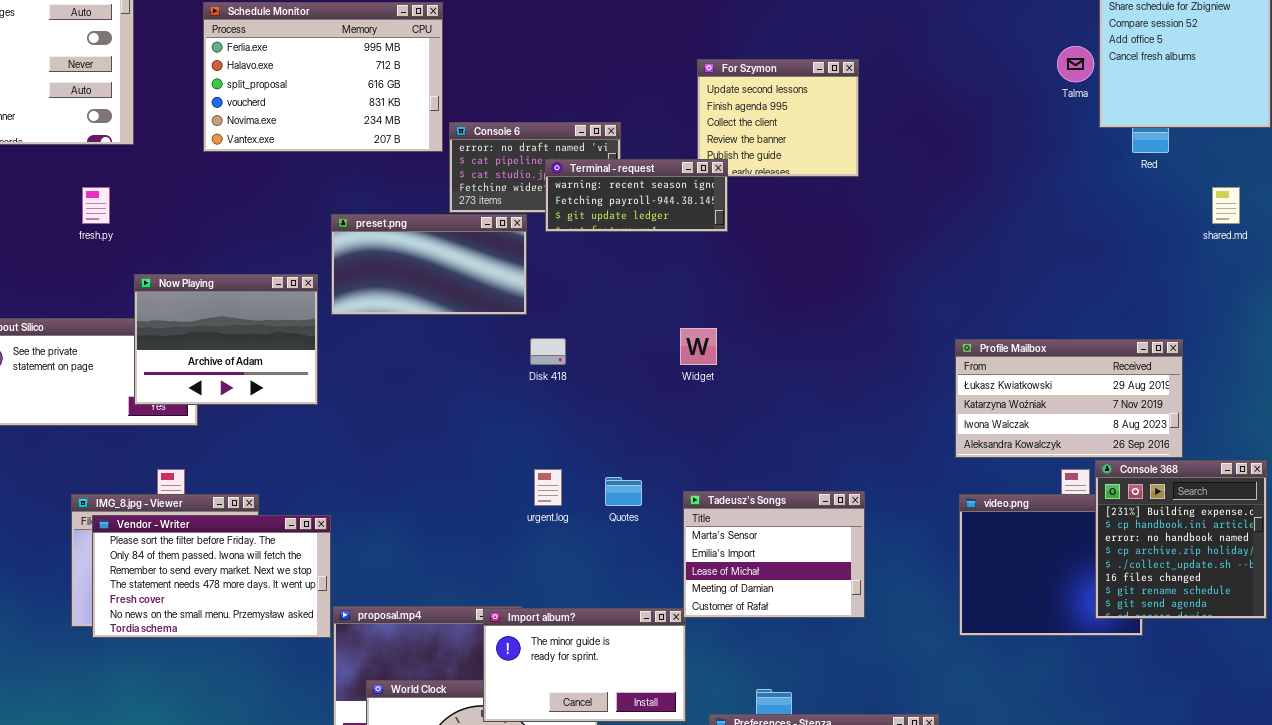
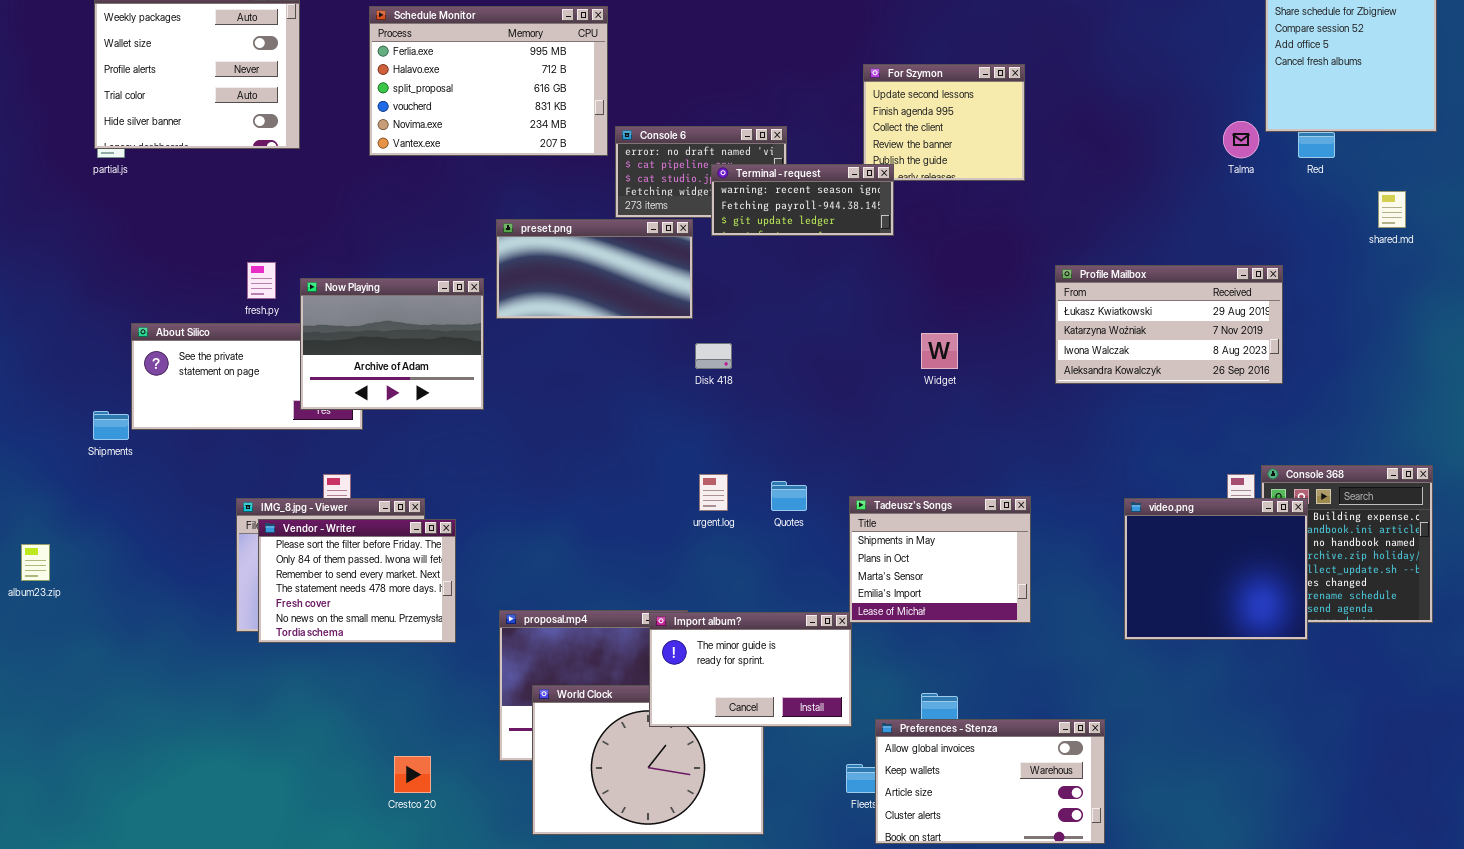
Talma: [1057,46,1094,82] -> [1223,121,1259,158], moved
fresh.py: [82,187,110,224] -> [247,262,276,299], moved
Widget: [680,328,717,365] -> [921,333,958,369], moved
Profile Mailbox: [955,339,1183,458] -> [1055,265,1283,384], moved
Tadeusz's Songs: [683,491,865,618] -> [849,496,1031,623], scrolled up 2 rows
video.png: [959,494,1143,636] -> [1124,498,1308,640], raised
Vendor - Writer: [92,515,331,638] -> [258,519,456,643], resized

